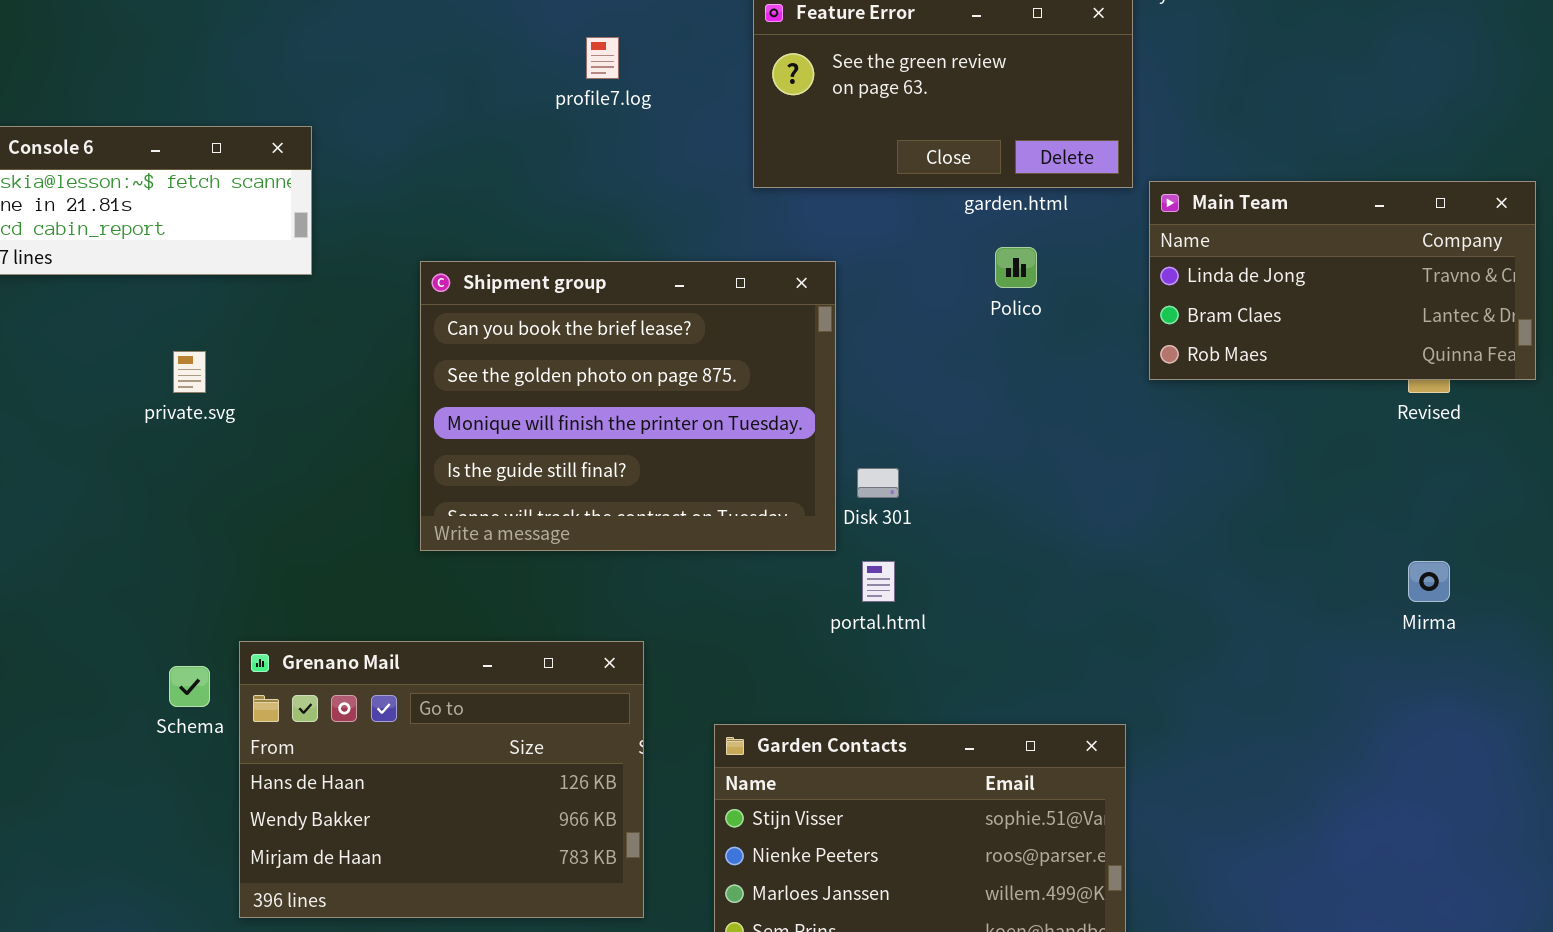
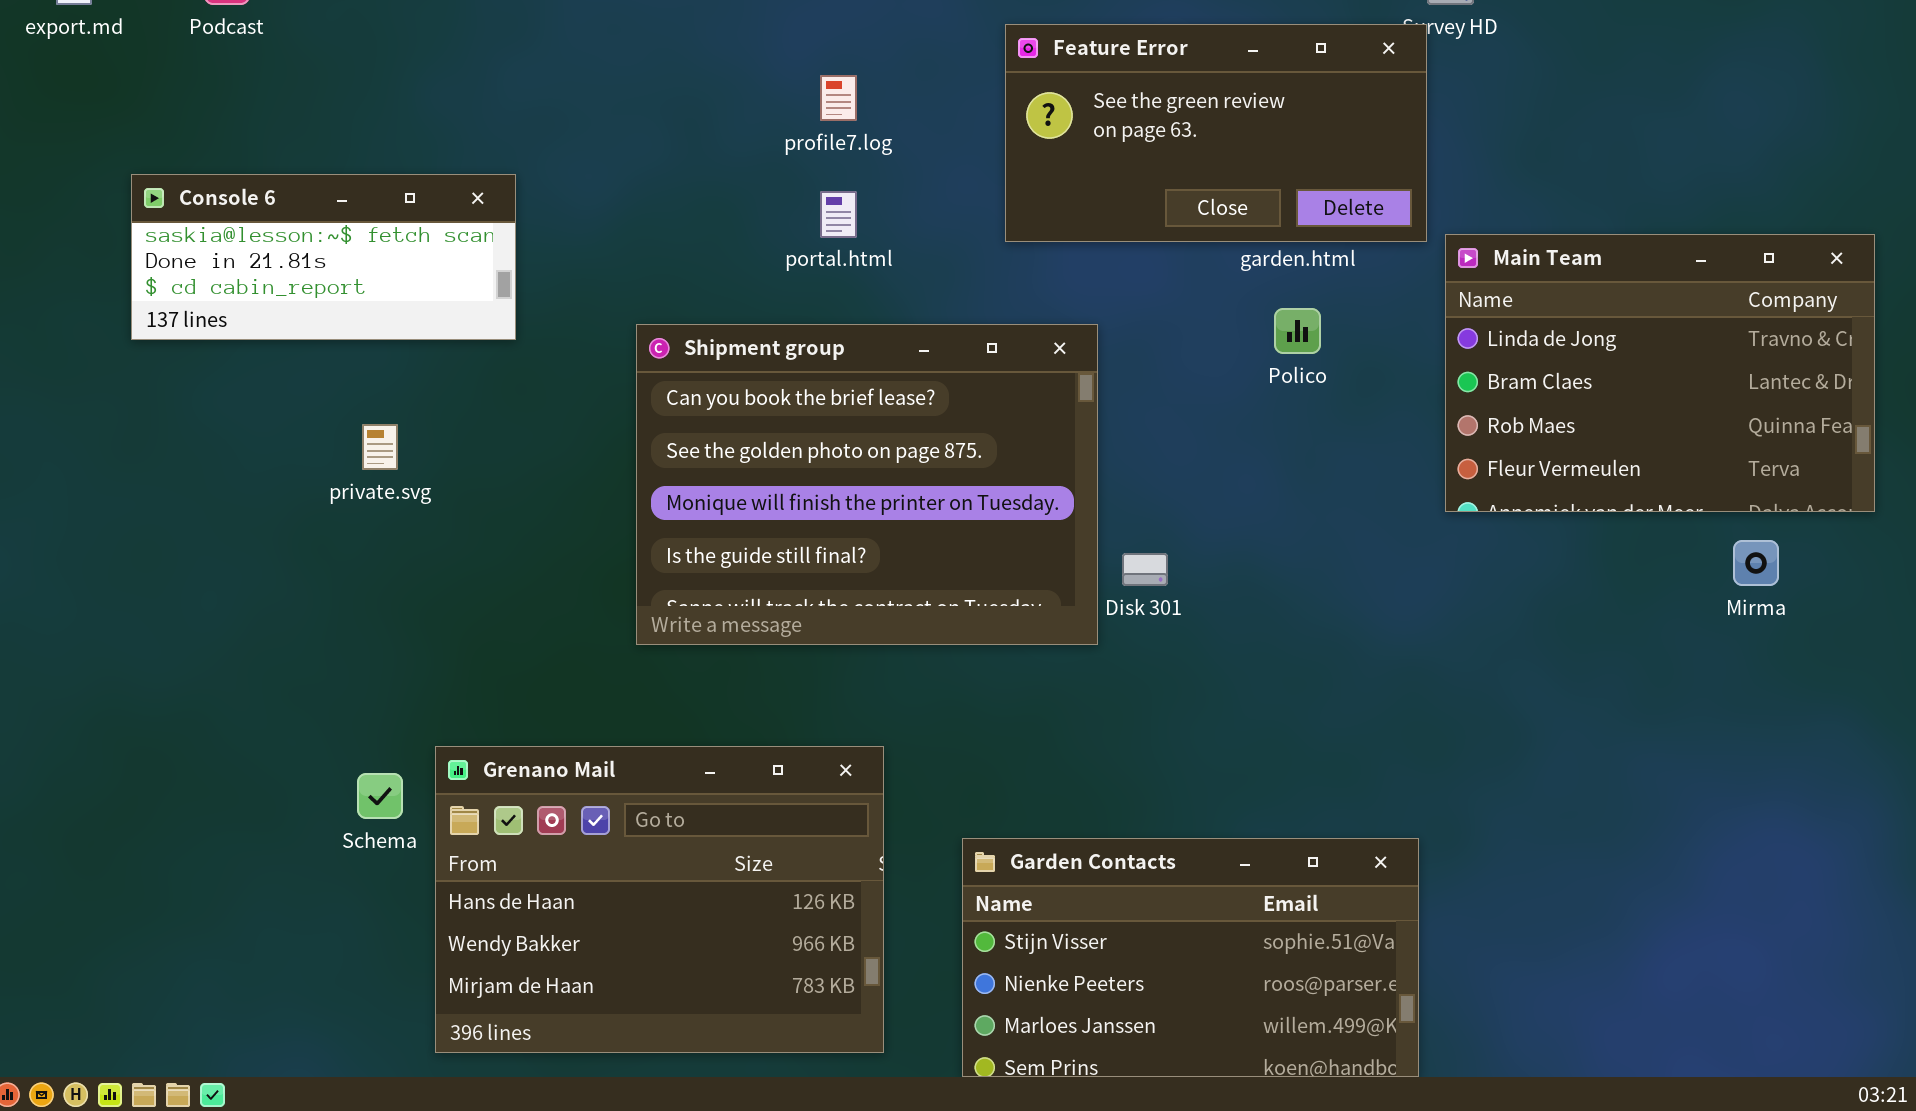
Main Team: [1149,181,1536,380] -> [1445,234,1875,512], resized
portal.html: [862,561,895,602] -> [820,191,857,238], moved
Mirma: [1408,561,1450,602] -> [1733,540,1779,586], moved

